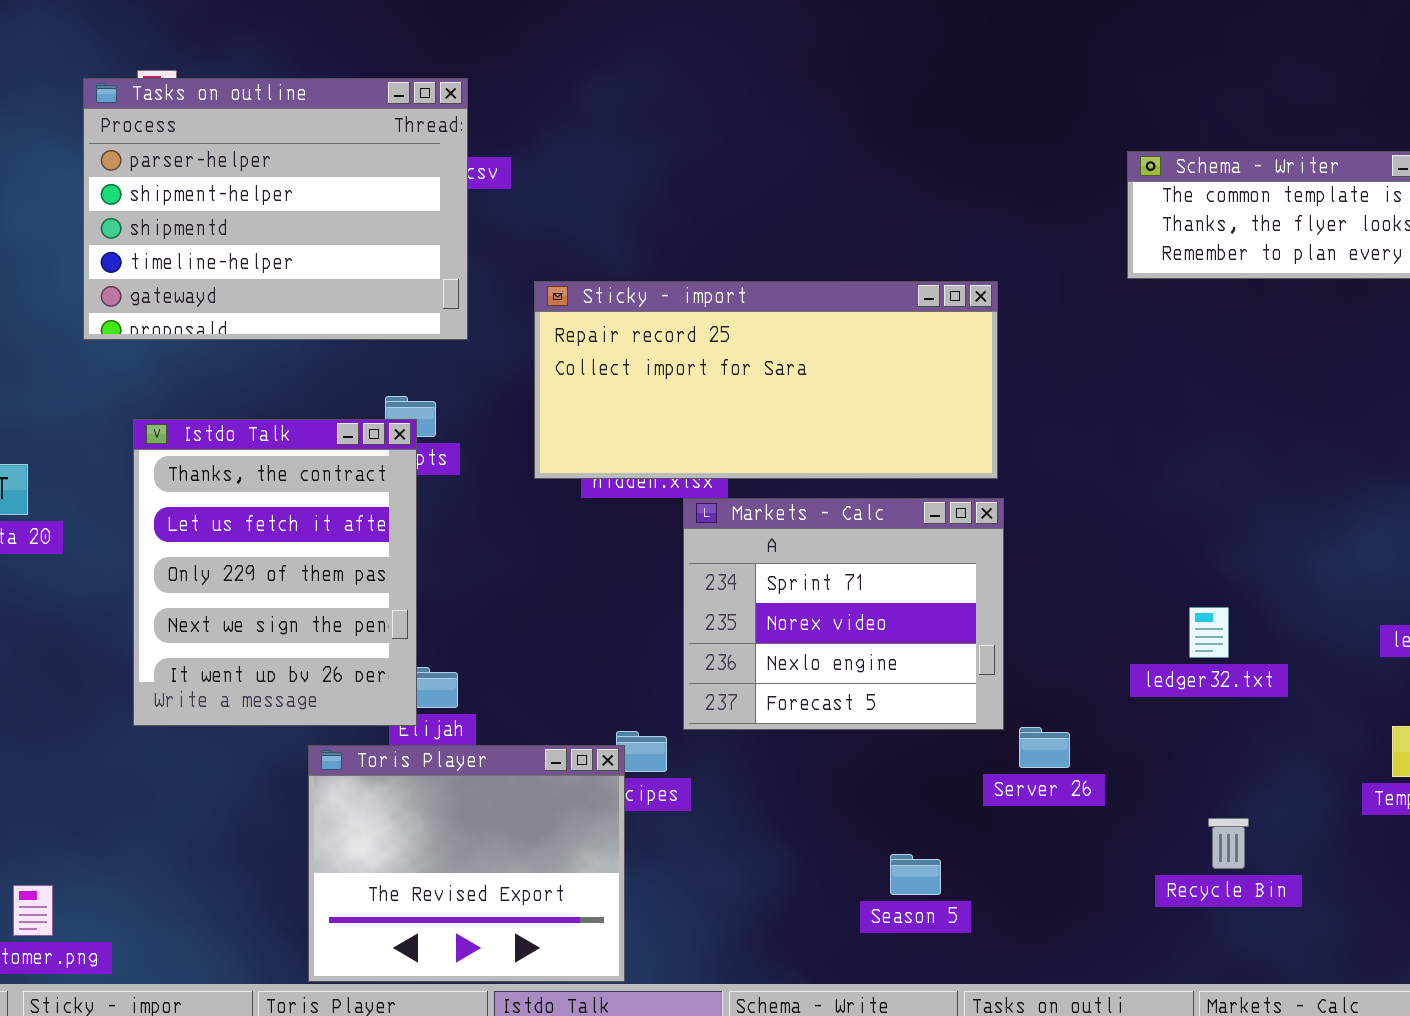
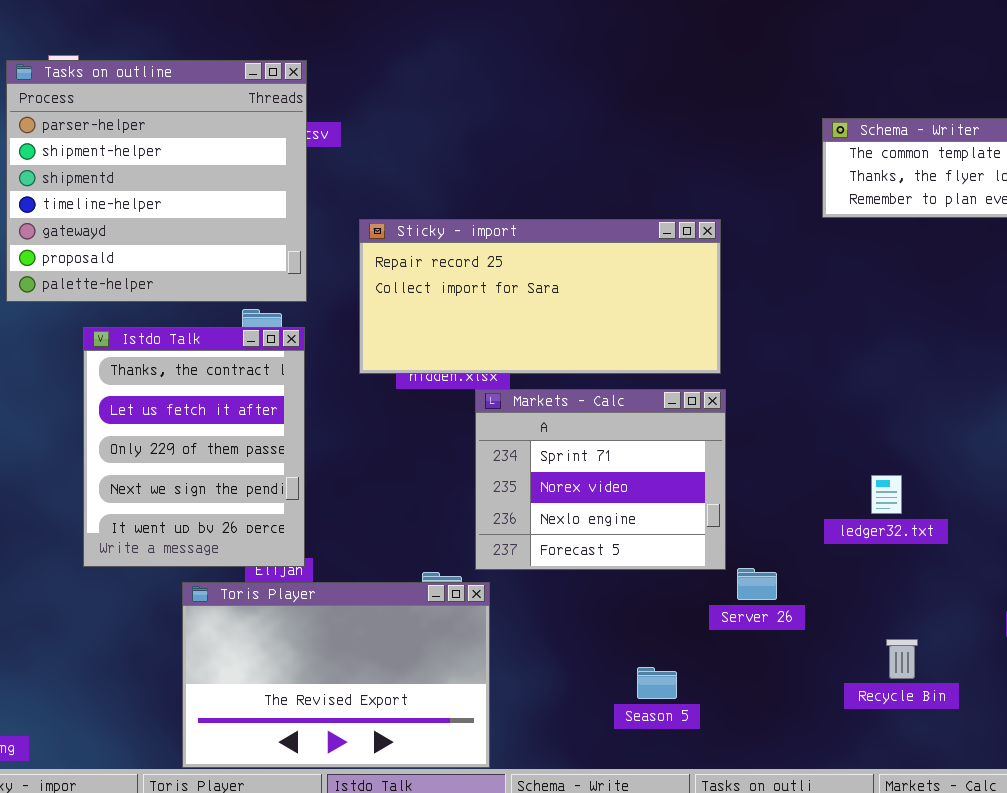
Tasks on outline: [83,78,468,340] -> [6,60,307,302], resized
Istdo Talk: [133,419,417,726] -> [83,327,305,567], moved
Toris Player: [308,745,625,982] -> [182,582,490,768], resized

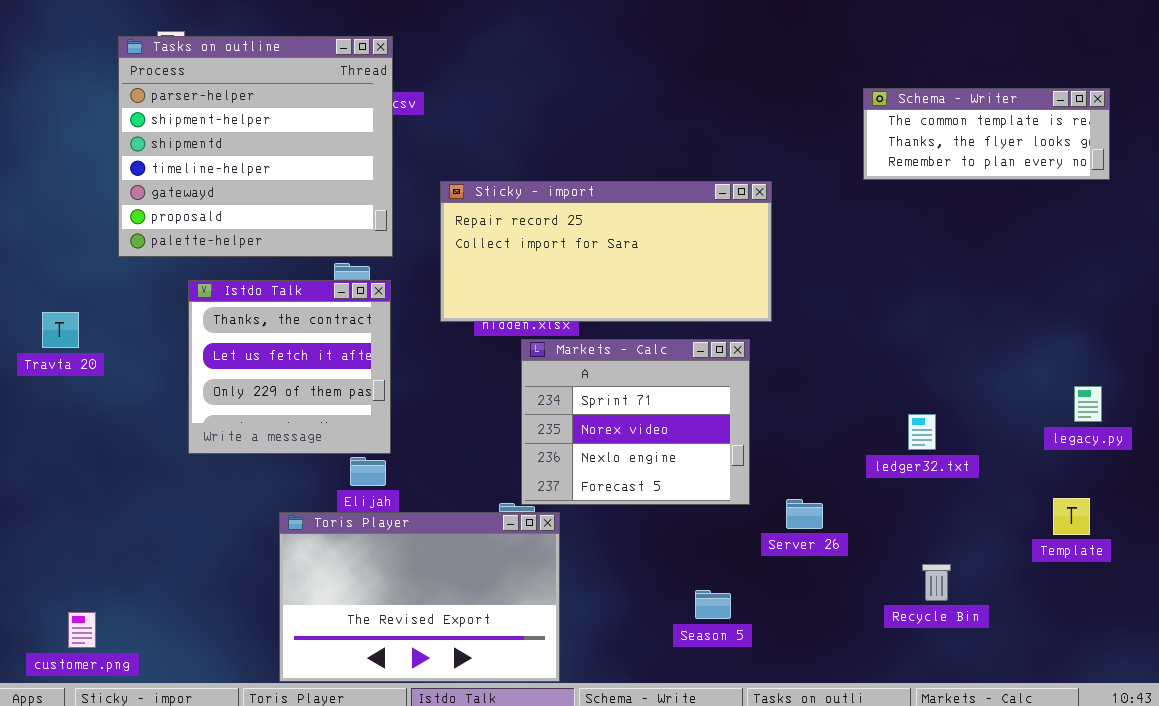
Istdo Talk: [83,327,305,567] -> [188,280,391,454], resized
Markets - Calc: [475,389,726,570] -> [521,339,750,505], moved

